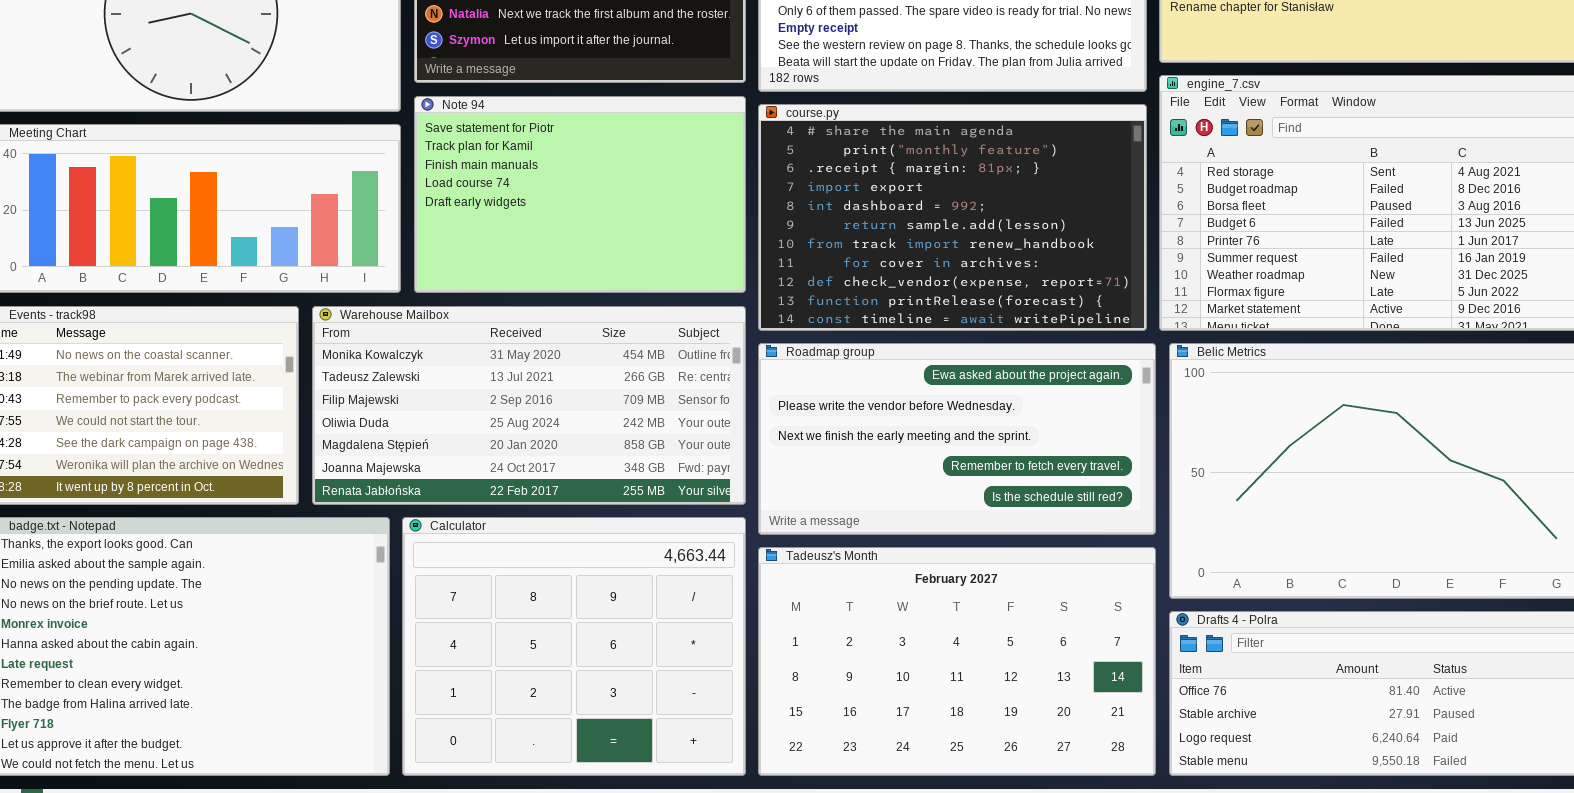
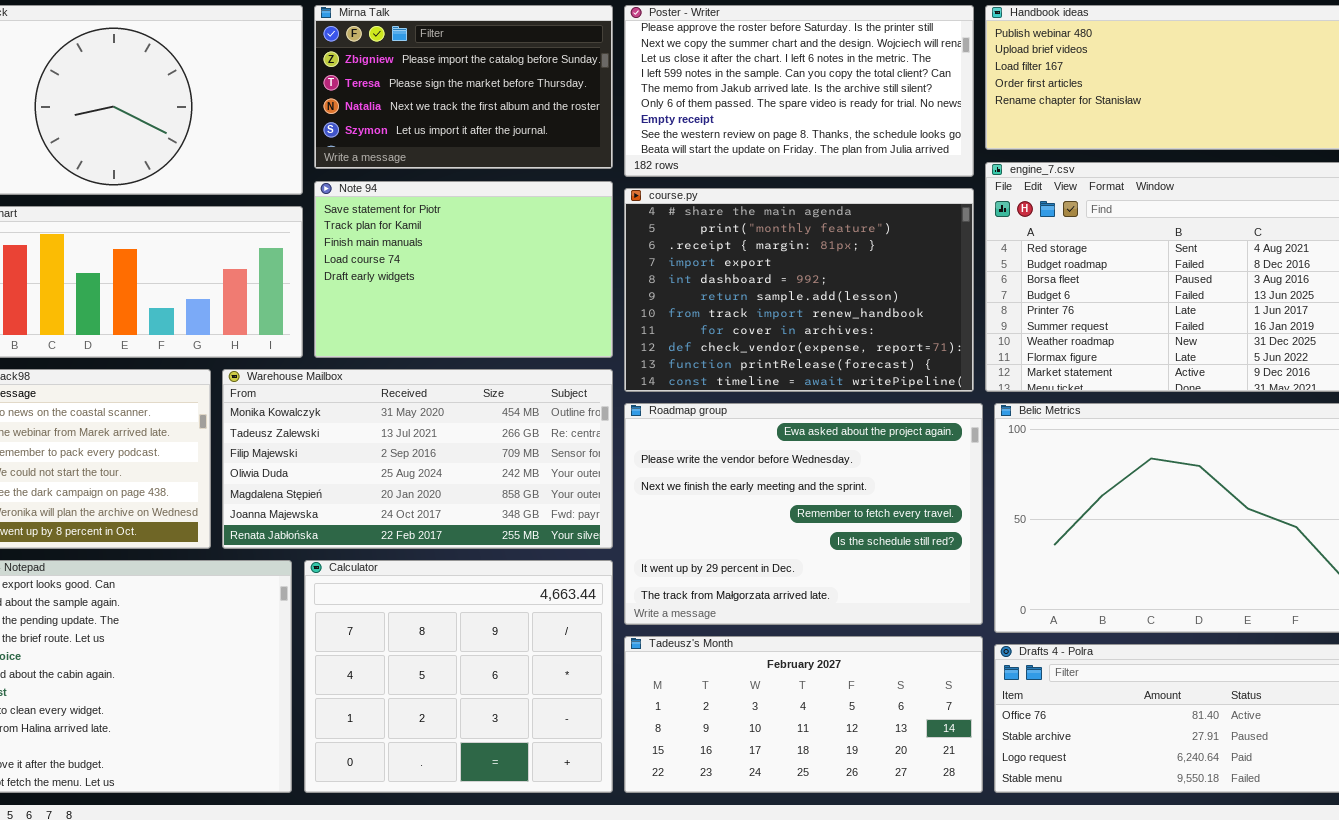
Roadmap group: [758,343,1156,535] -> [624,403,983,625], resized
Tadeusz's Month: [758,547,1156,776] -> [624,636,983,793], resized

